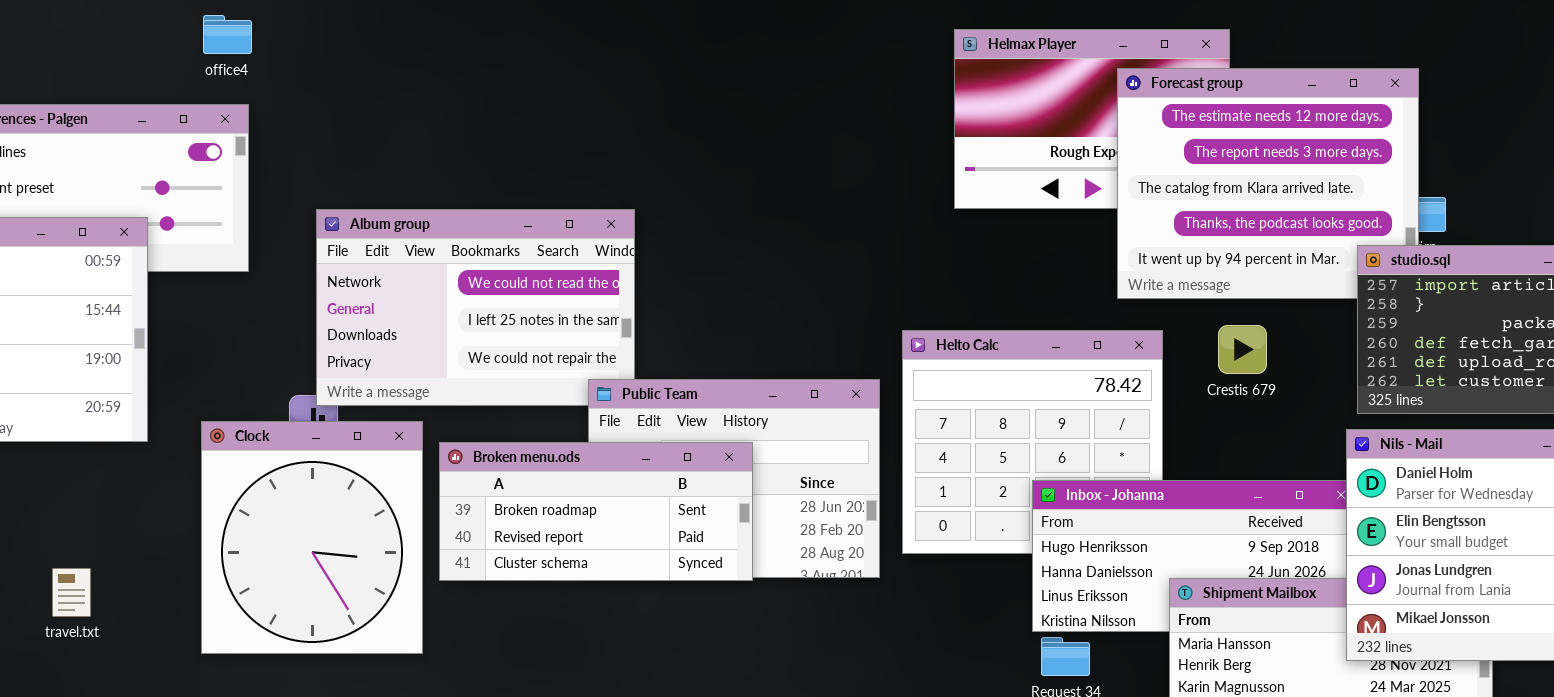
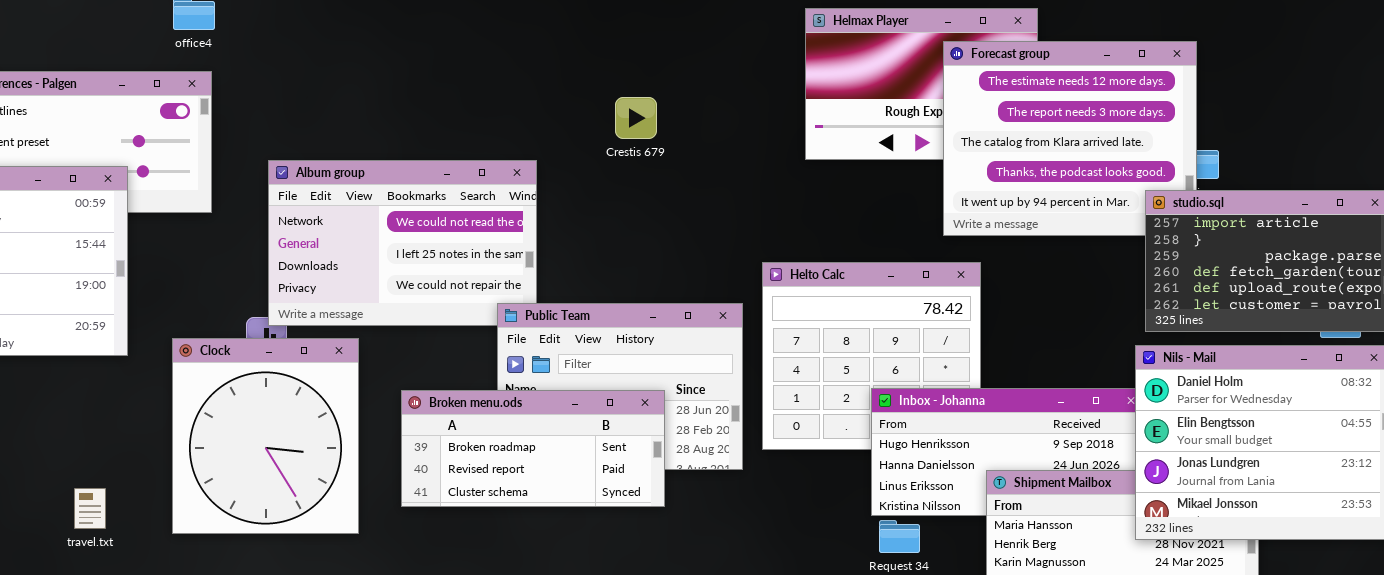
Crestis 679: [1218,325,1267,374] -> [615,97,657,139], moved
Broken menu.ods: [439,442,753,581] -> [401,390,665,507], moved
travel.txt: [52,568,91,617] -> [74,488,106,529], moved

